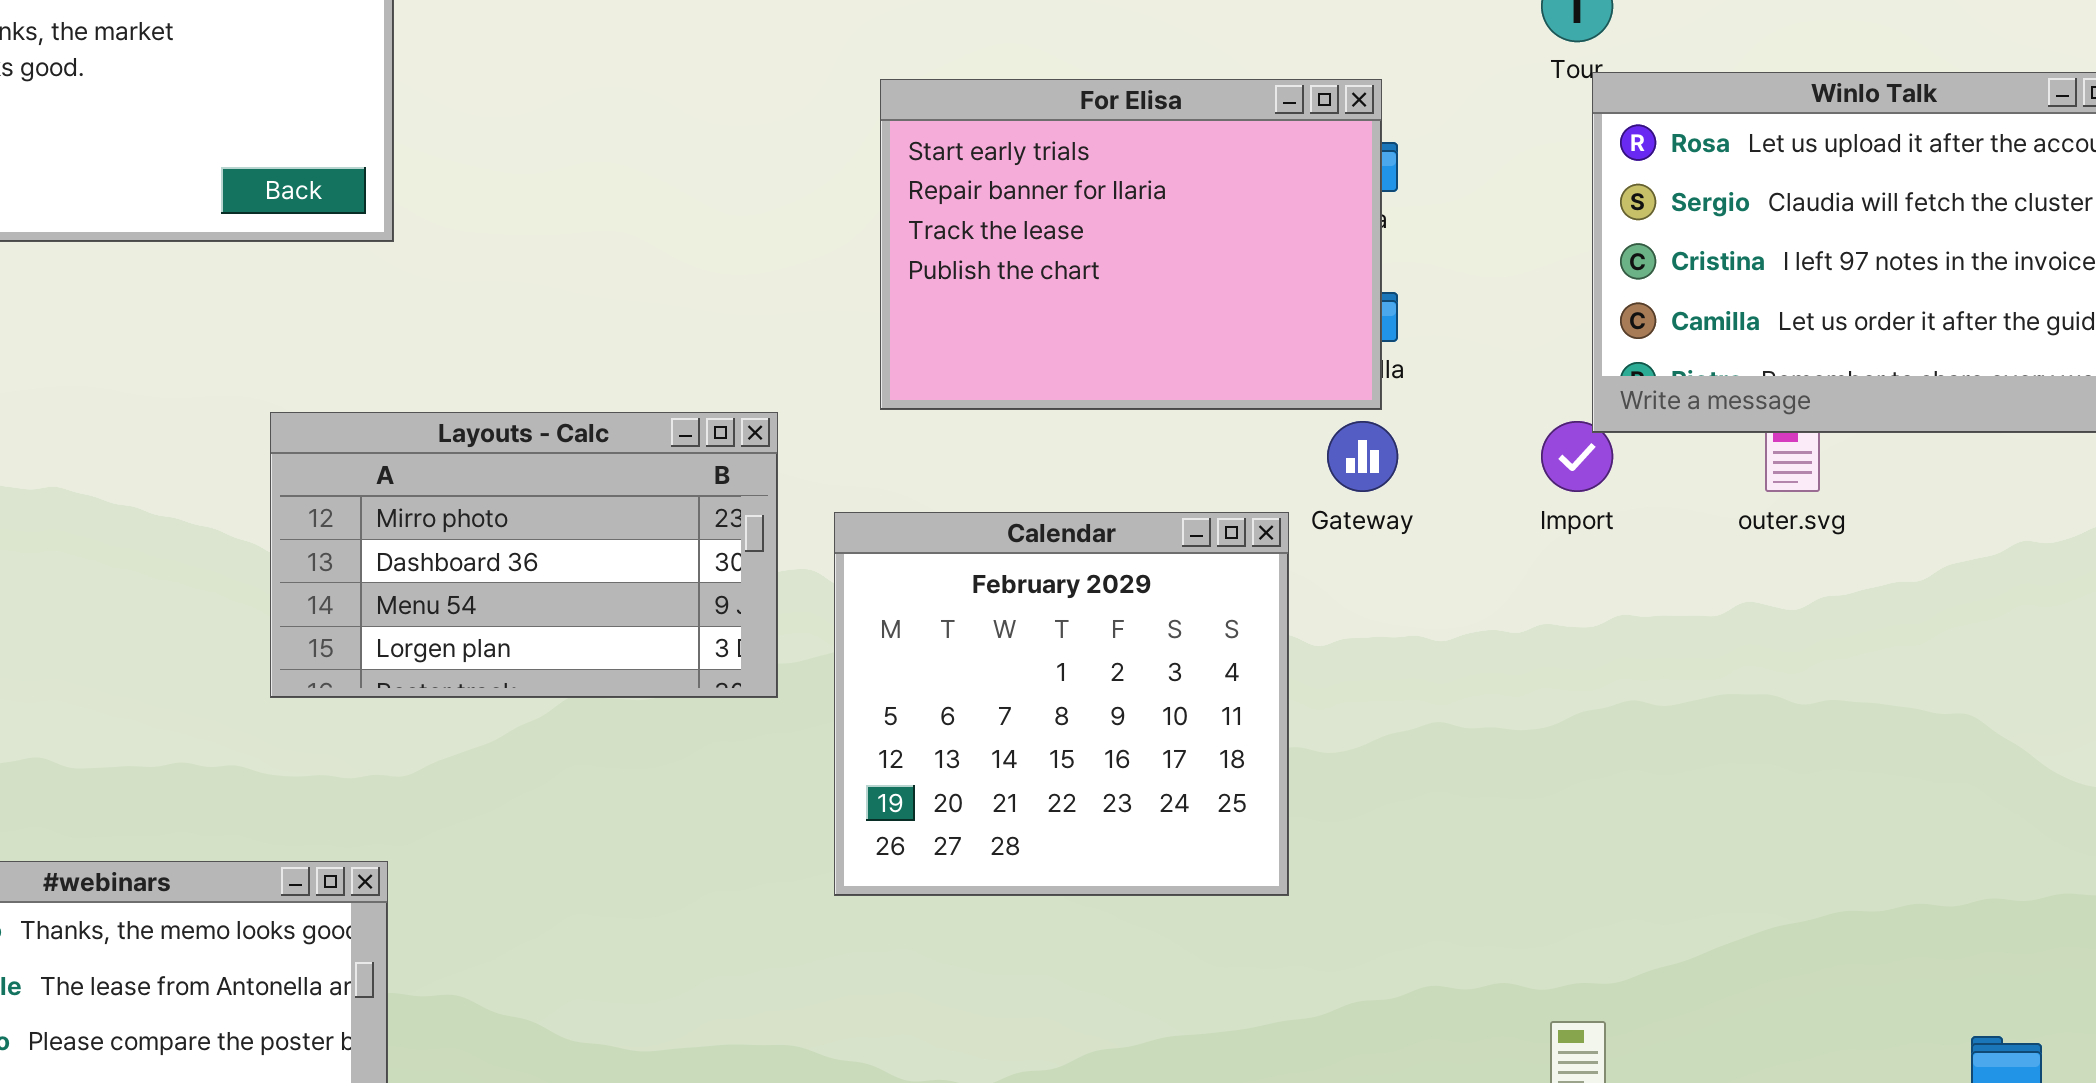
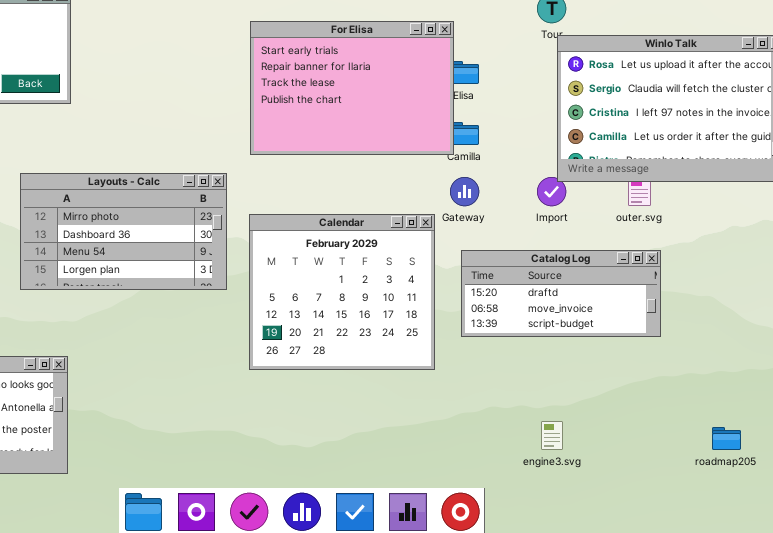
For Elisa: [880,79,1382,410] -> [250,21,454,155], moved
Catalog Log: none -> [461,250,661,337], opened

